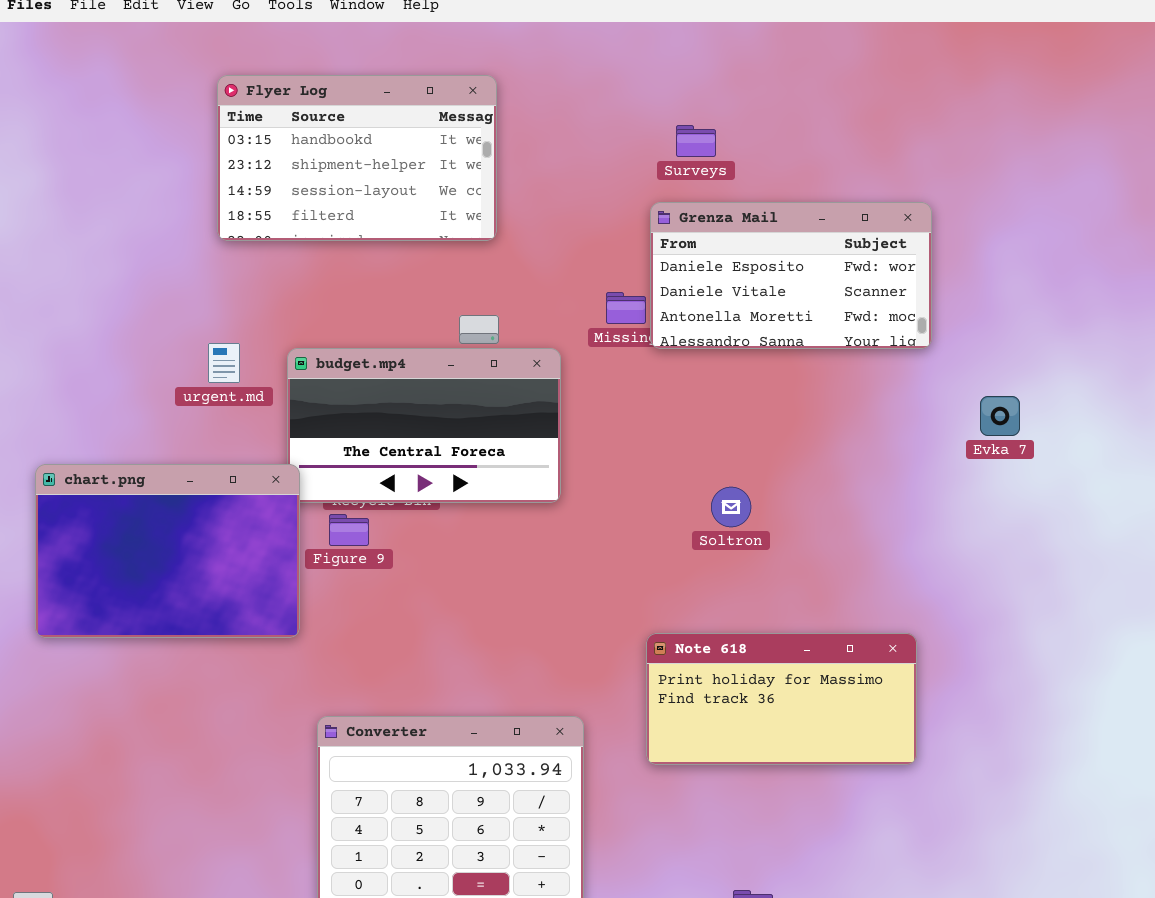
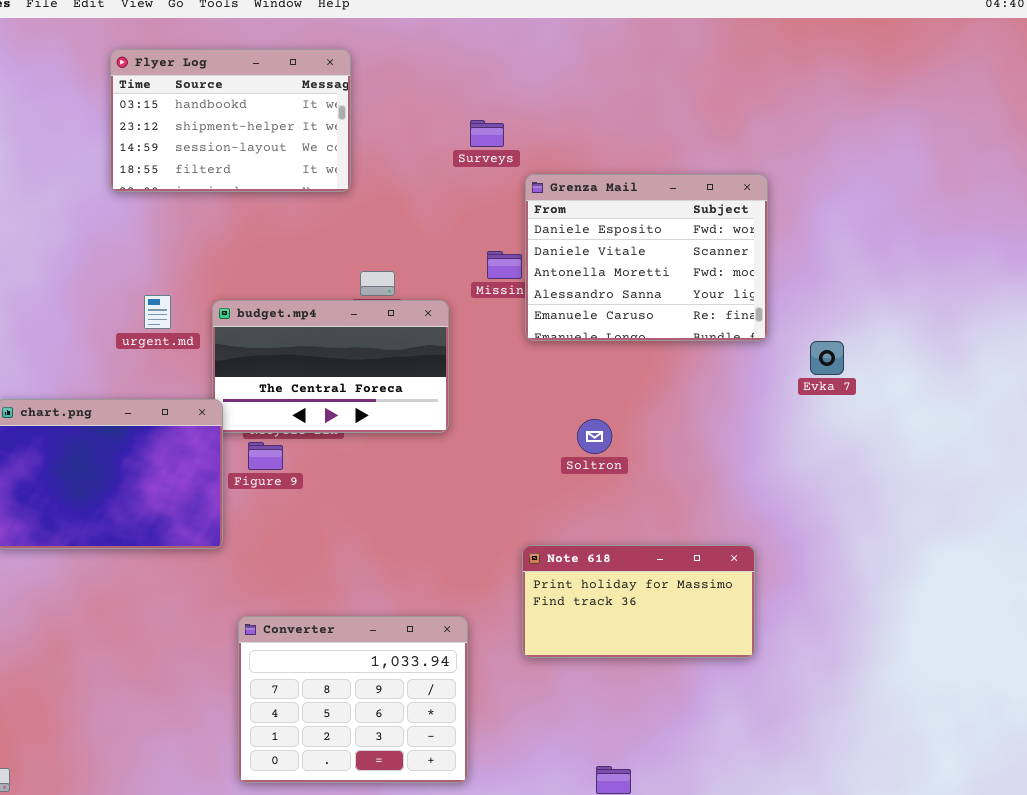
Flyer Log: [217,75,497,241] -> [110,49,351,192], moved
Surveys: [676,125,716,157] -> [470,120,504,147], moved
Grenza Mail: [650,202,932,349] -> [525,174,768,341], resized

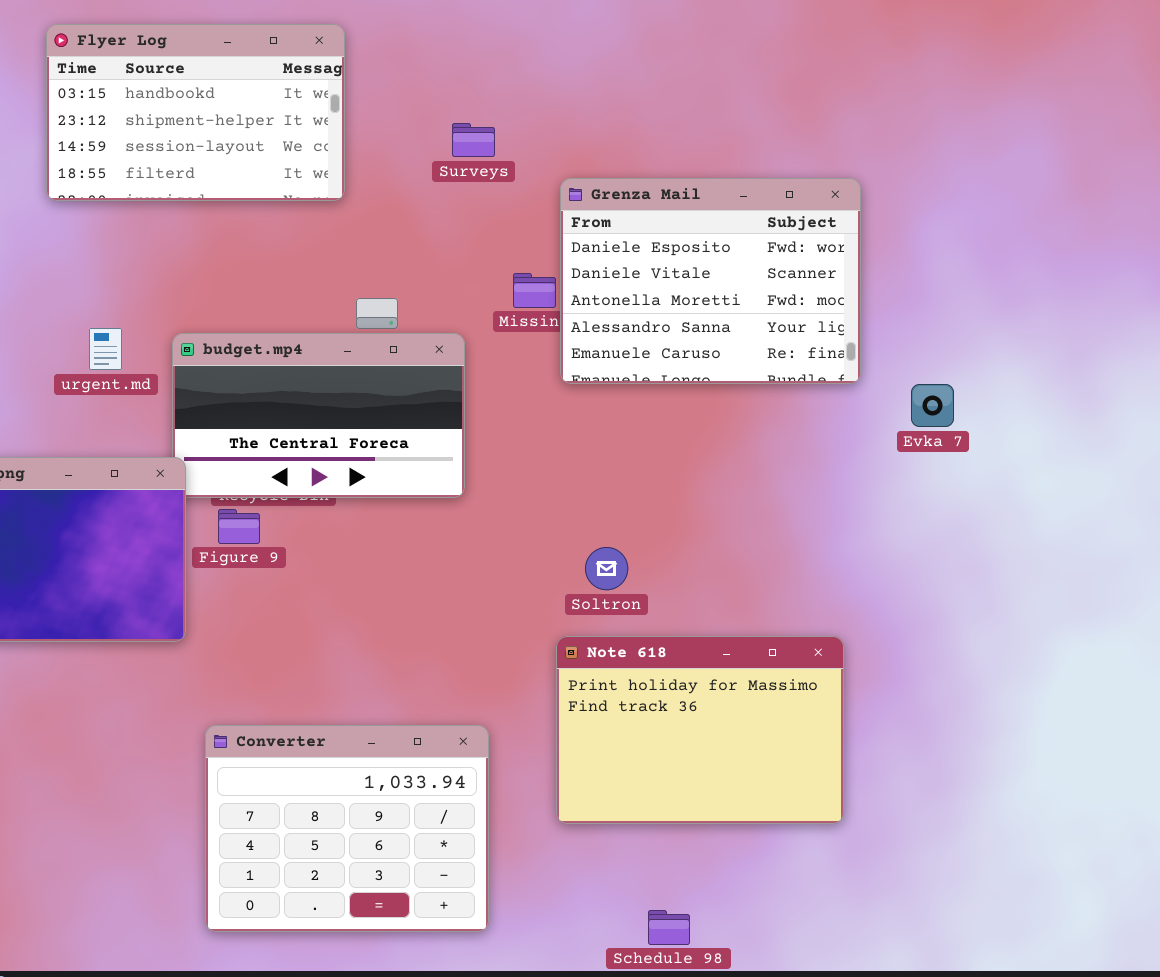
Surveys: [470,120,504,147] -> [452,123,495,157], moved
Soltron: [577,419,612,454] -> [585,547,628,590], moved
Note 618: [522,545,755,658] -> [556,636,844,824], resized

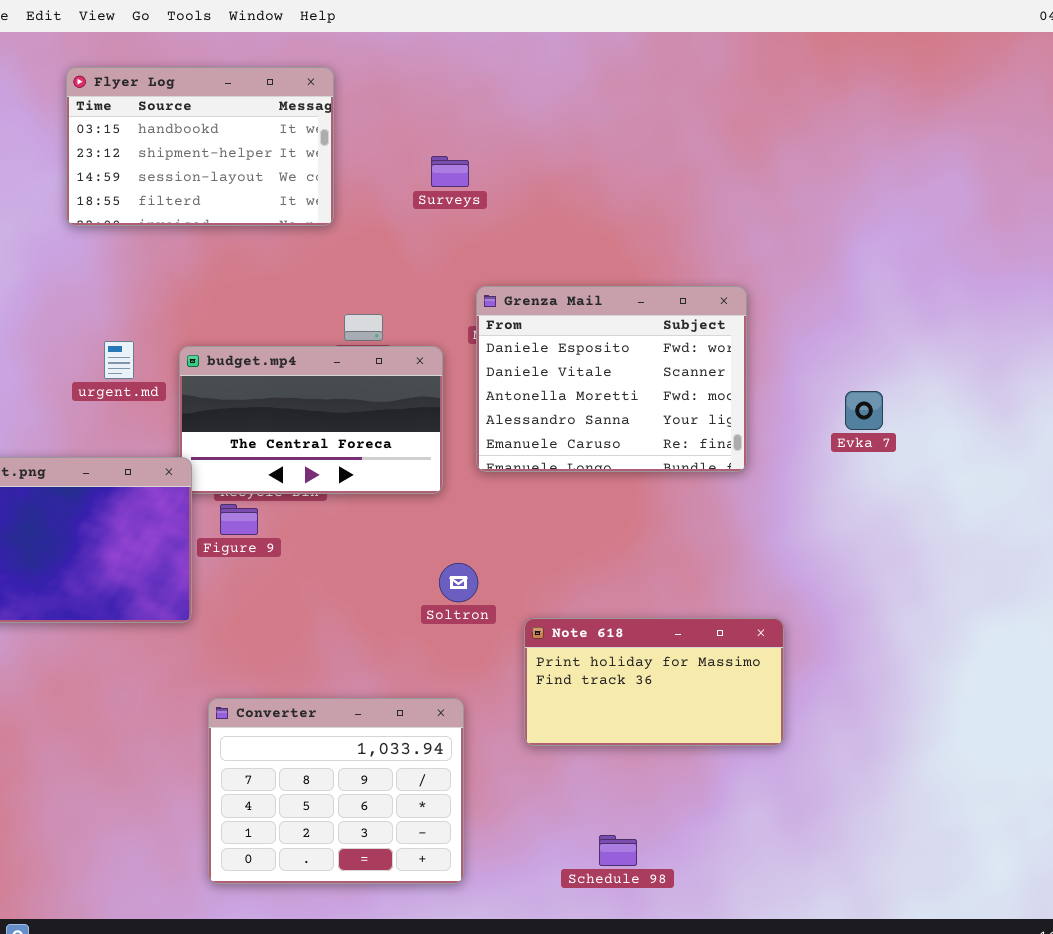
Grenza Mail: [560,178,861,384] -> [476,286,747,472], moved
Soltron: [585,547,628,590] -> [439,563,478,602], moved
Note 618: [556,636,844,824] -> [524,618,784,746], resized
Schedule 98: [648,910,690,945] -> [599,835,637,866], moved

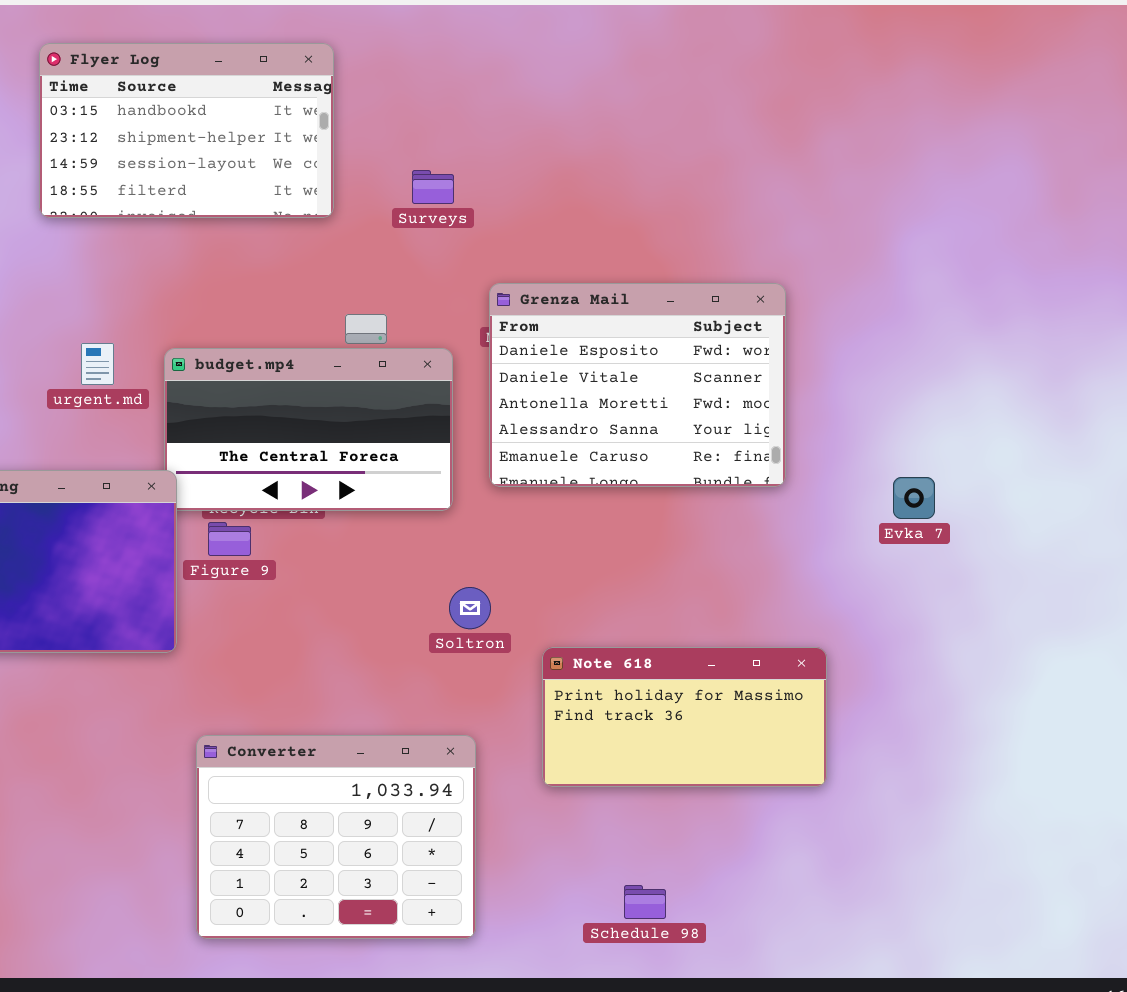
Surveys: [431,156,469,187] -> [412,170,454,204], moved
Evka 7: [845,391,883,430] -> [893,477,935,519], moved

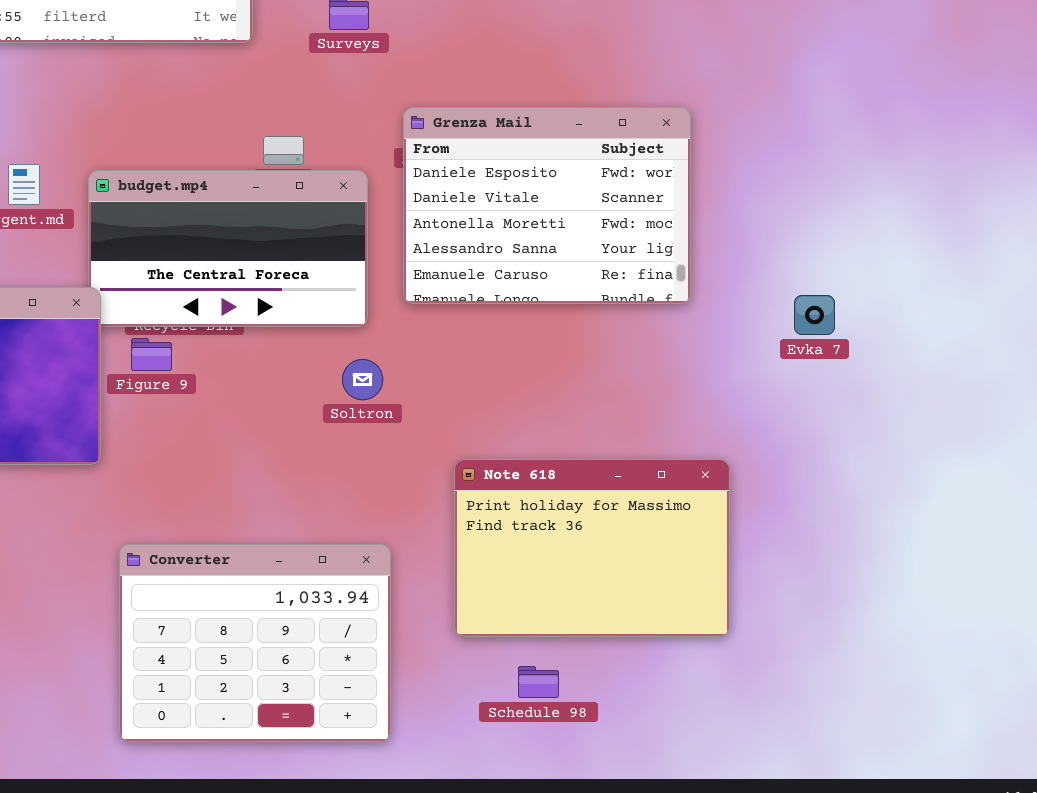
Soltron: [449,587,491,629] -> [342,359,383,400], moved
Note 618: [542,647,827,787] -> [454,459,730,637], resized
Schedule 98: [624,885,666,919] -> [518,666,559,698], moved

